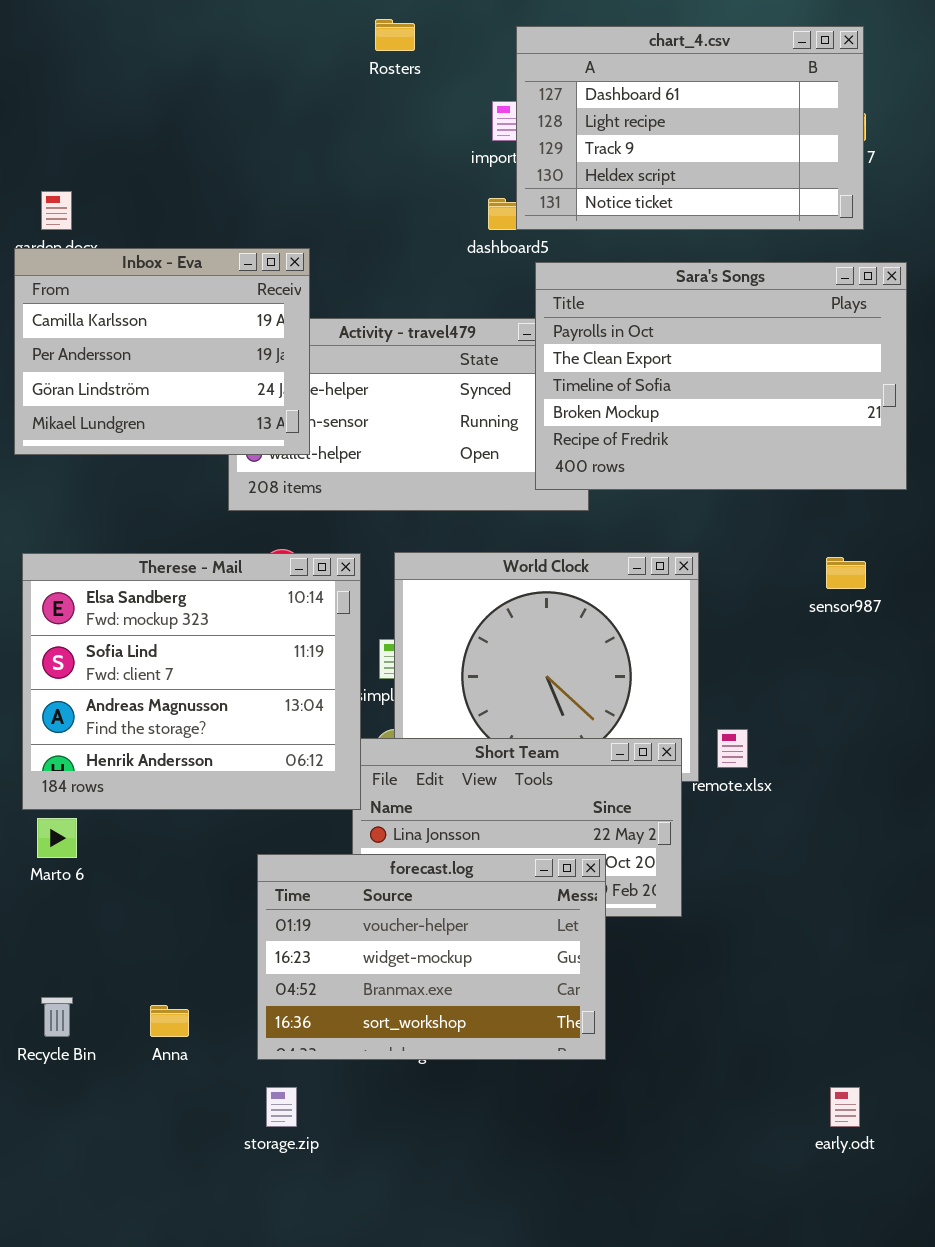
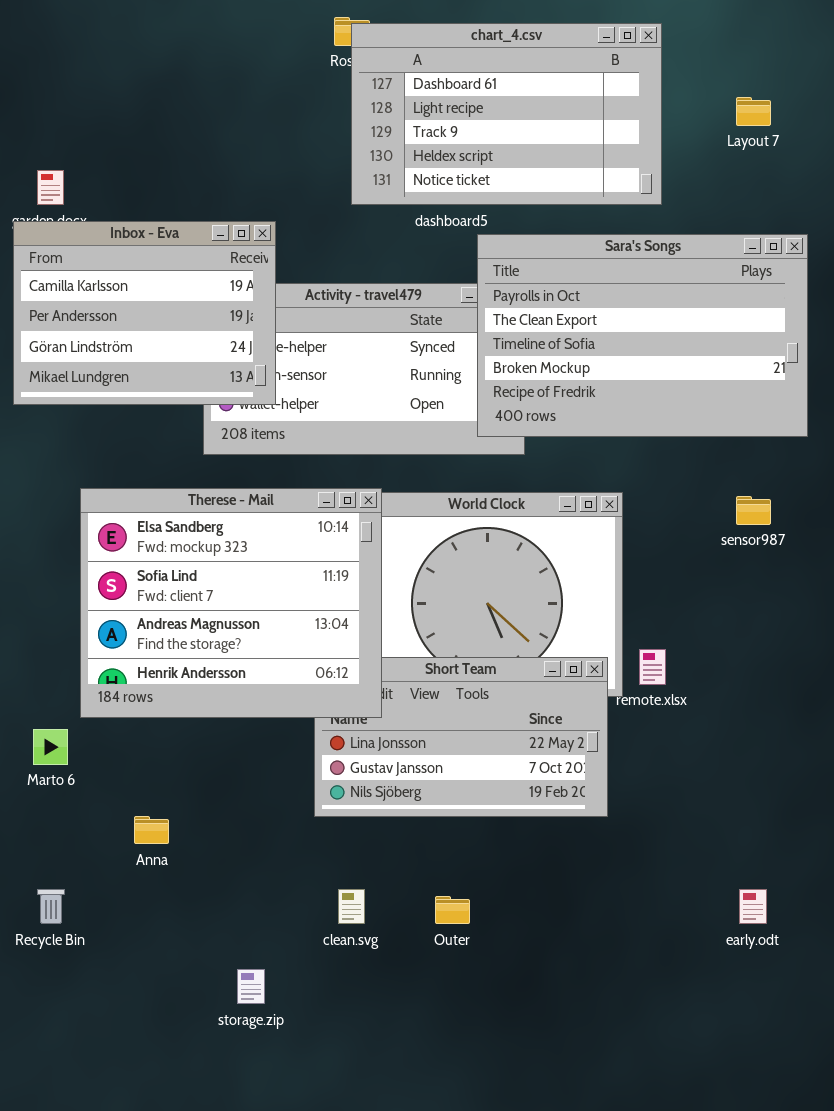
chart_4.csv: [516,26,864,230] -> [351,23,662,205], moved
Therese - Mail: [22,553,361,810] -> [80,488,382,718], moved
forecast.log: [257,854,606,1060] -> none, closed
Anna: [150,1005,189,1037] -> [134,816,169,844], moved
early.odt: [830,1087,860,1127] -> [739,889,767,924], moved

